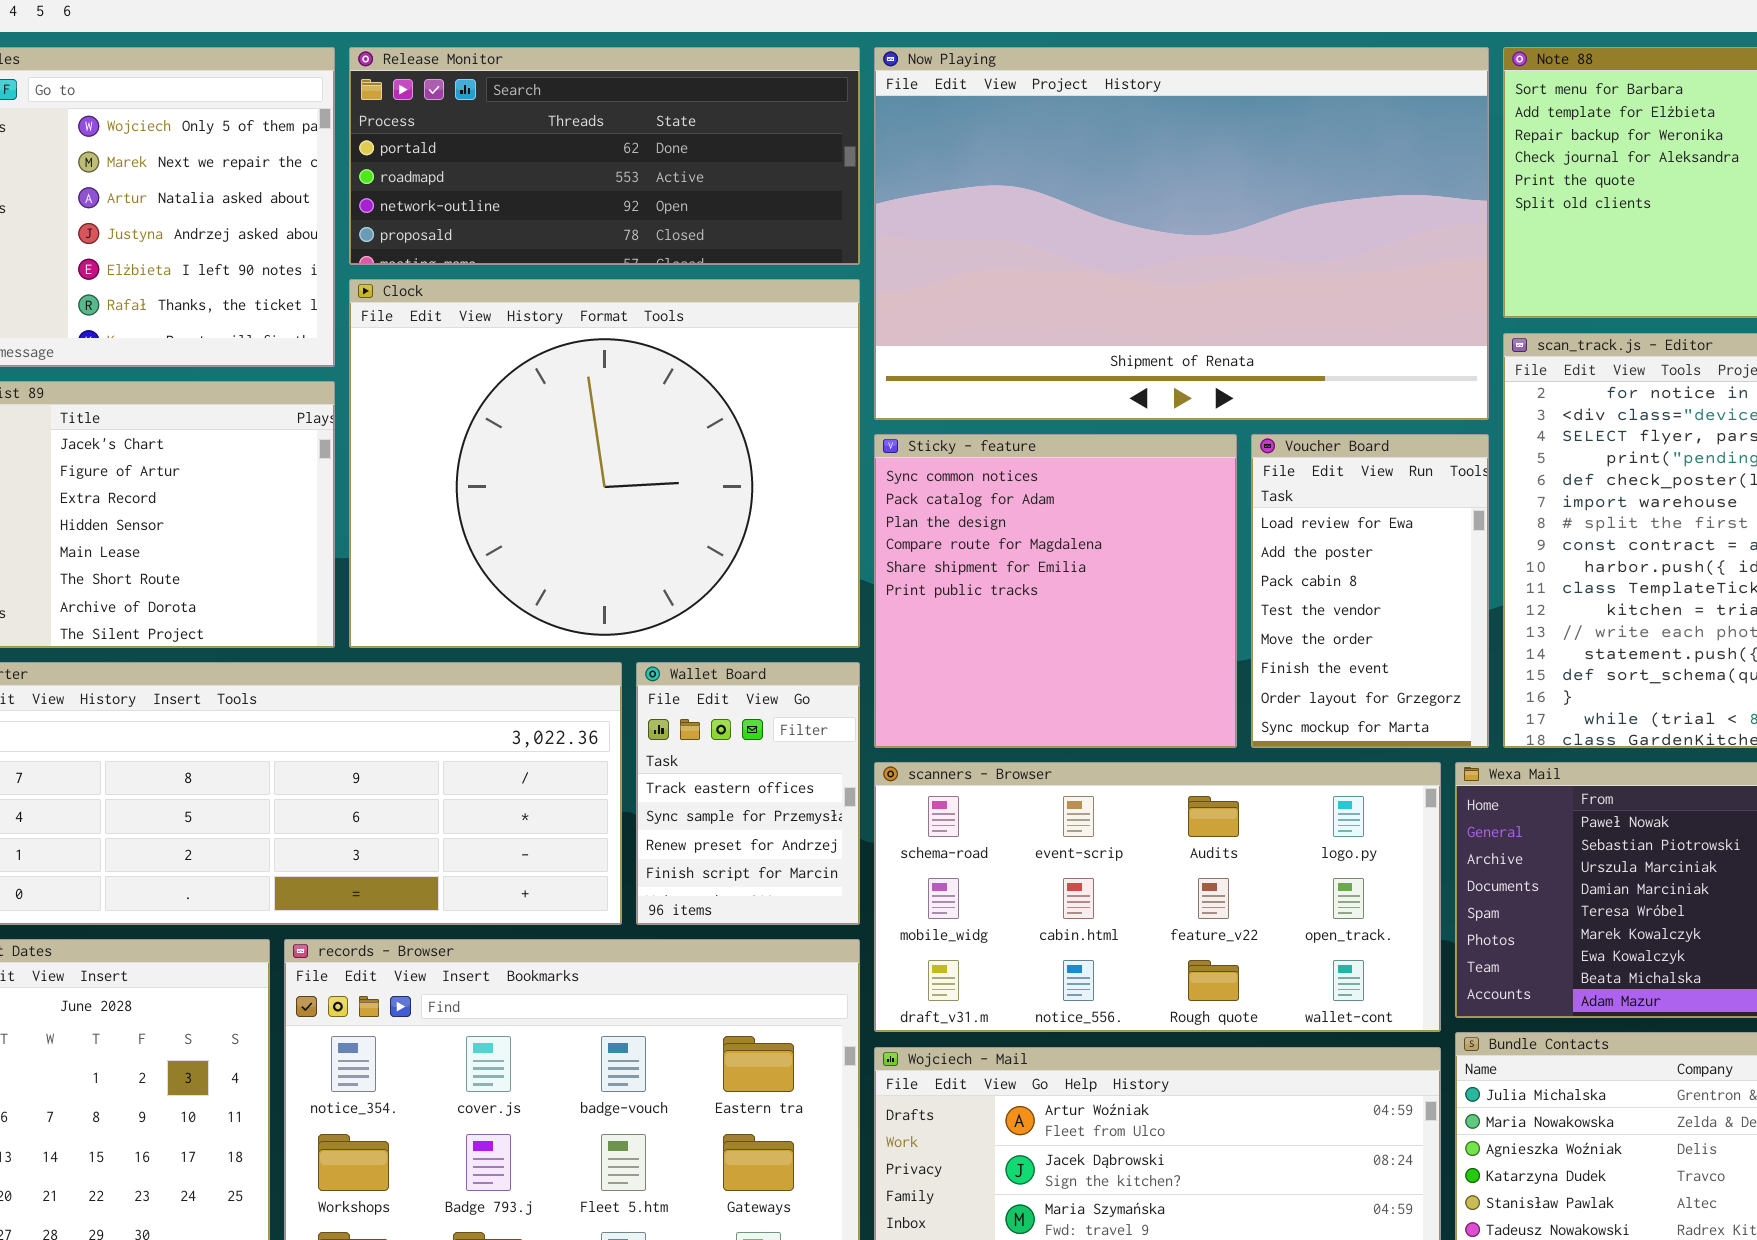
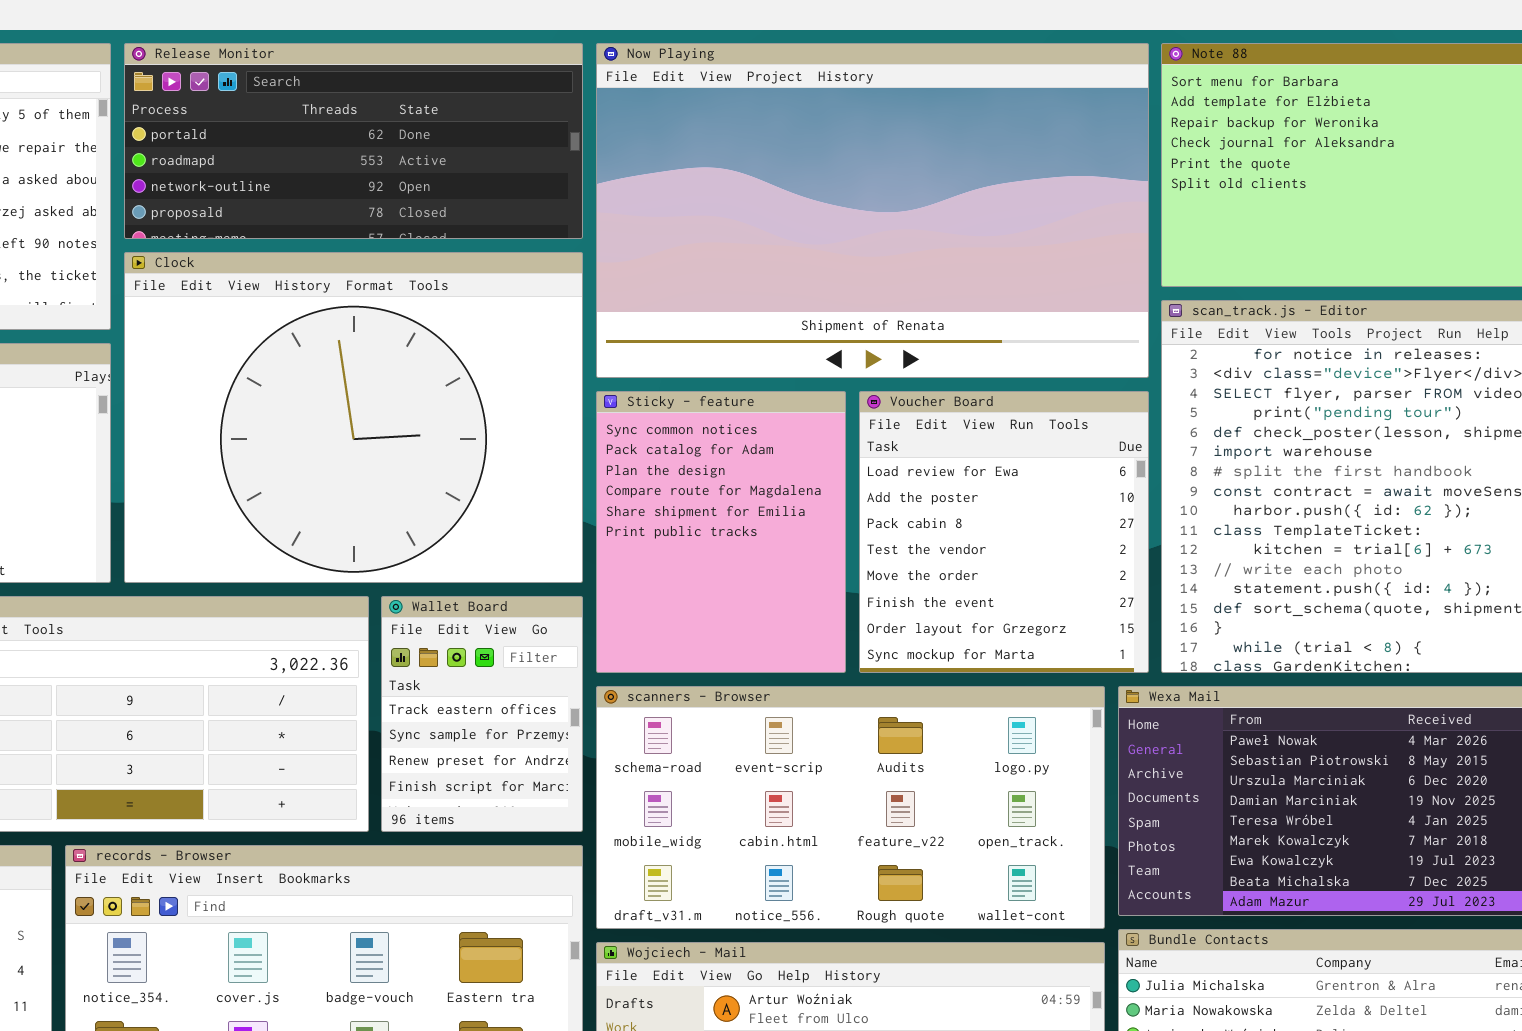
Sticky - feature: [874,434,1237,748] -> [596,391,846,673], resized
Voucher Board: [1251,434,1489,748] -> [859,391,1149,673], resized

